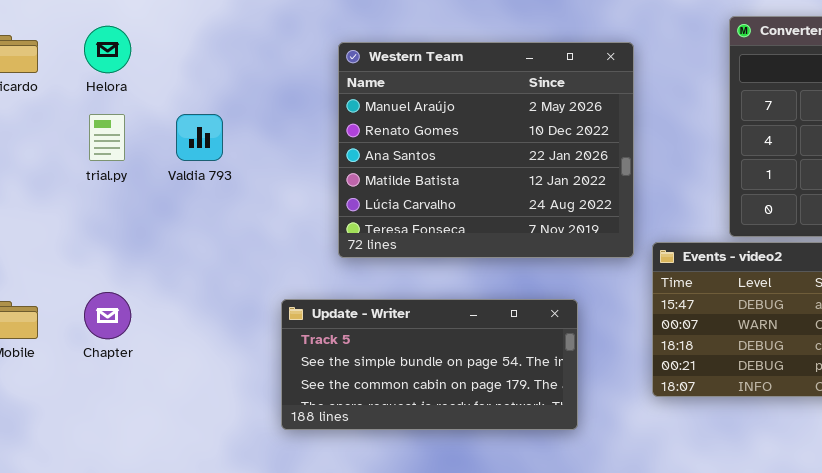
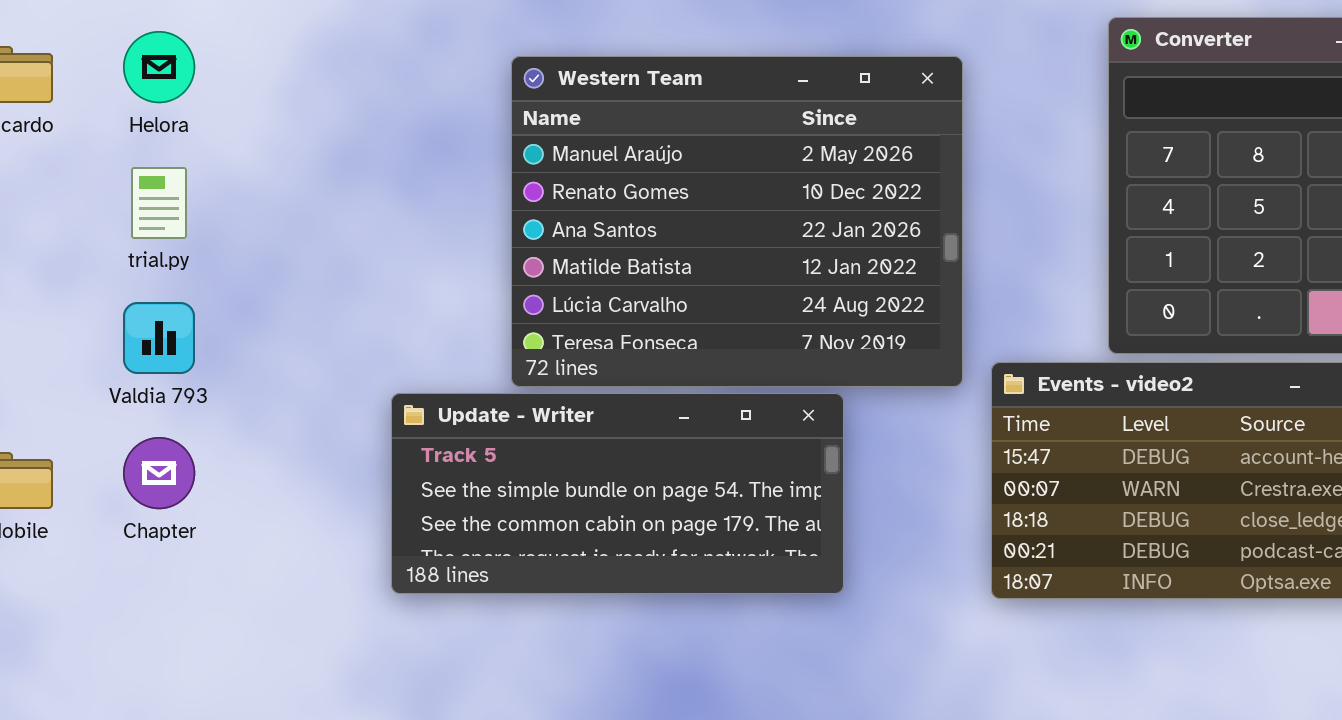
Valdia 793: [176,114,223,161] -> [123,302,195,374], moved
Update - Writer: [281,299,578,430] -> [391,393,844,594], moved

